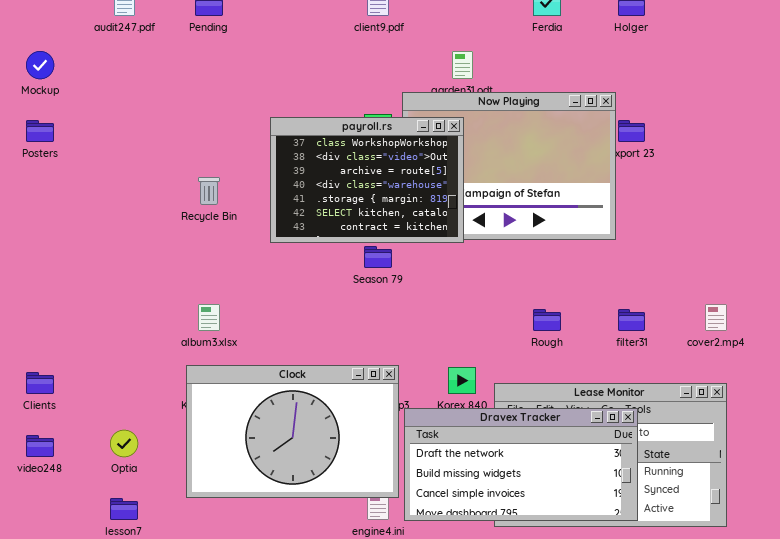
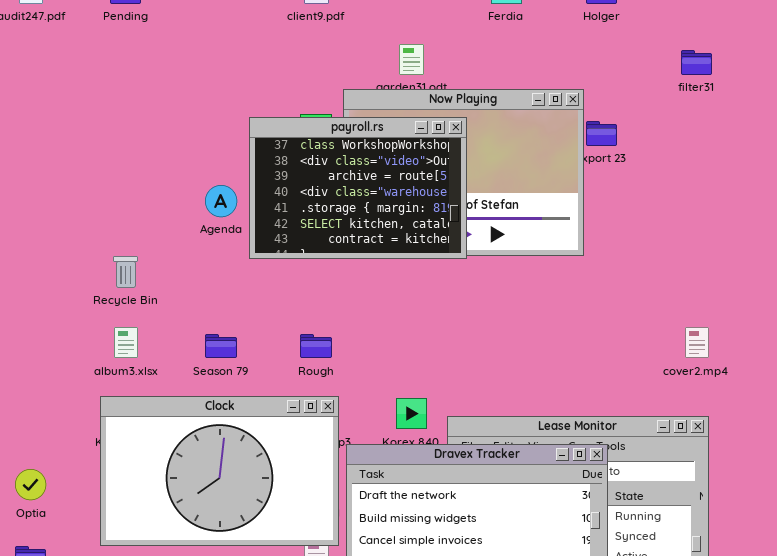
payroll.rs: [270,117,464,243] -> [249,117,467,259], moved
Recycle Bin: [198,177,220,205] -> [113,256,138,288], moved
Season 79: [364,246,392,268] -> [205,334,237,358], moved
Rough: [533,309,561,331] -> [300,334,332,358], moved
filter31: [618,309,645,331] -> [681,50,712,75], moved

